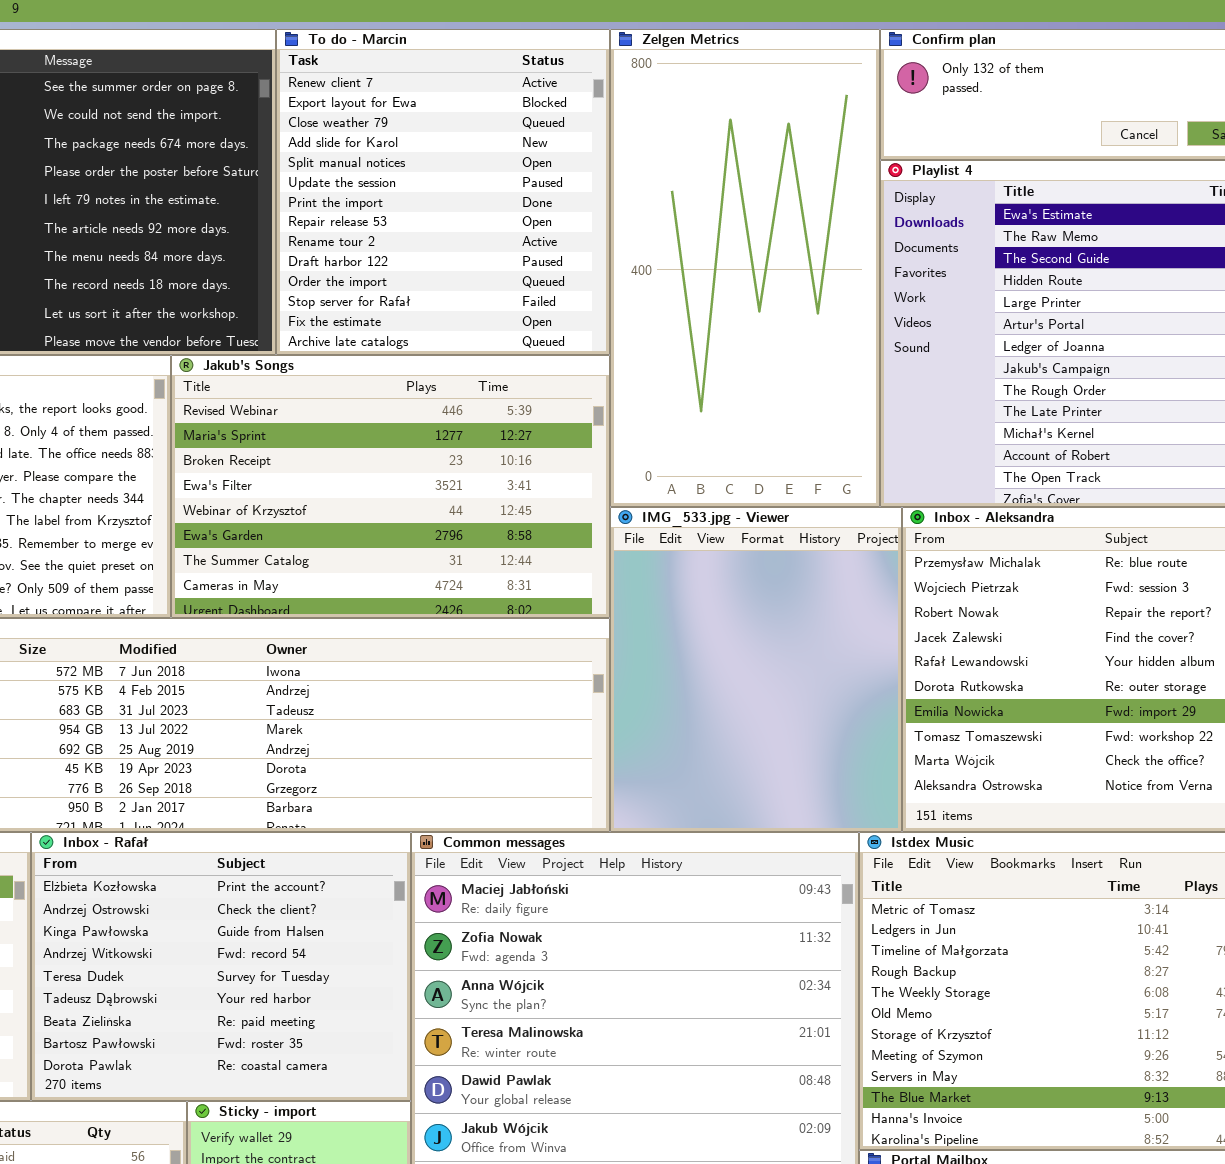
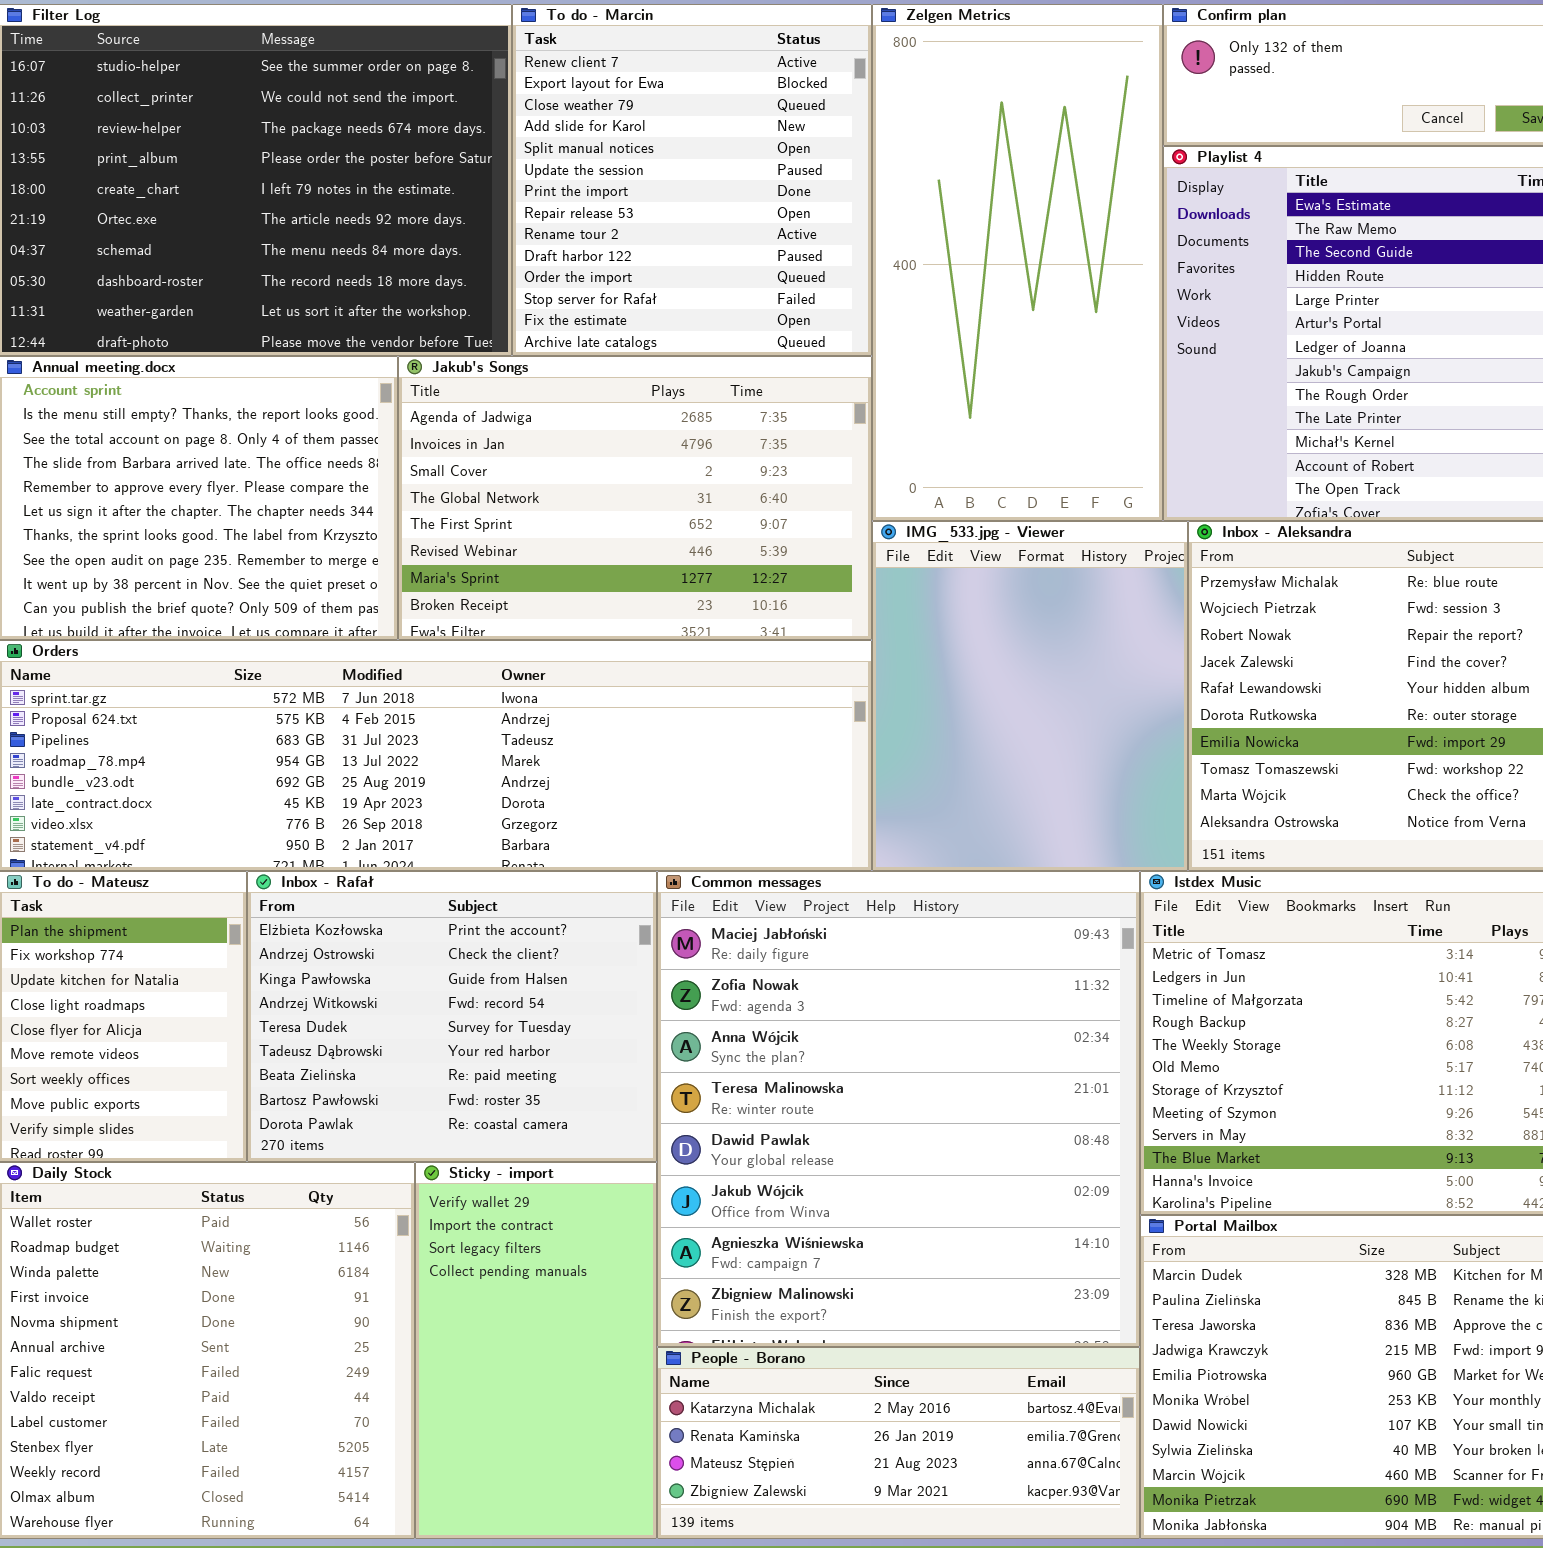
Jakub's Songs: [171,355,610,618] -> [398,356,872,640], scrolled up 5 rows

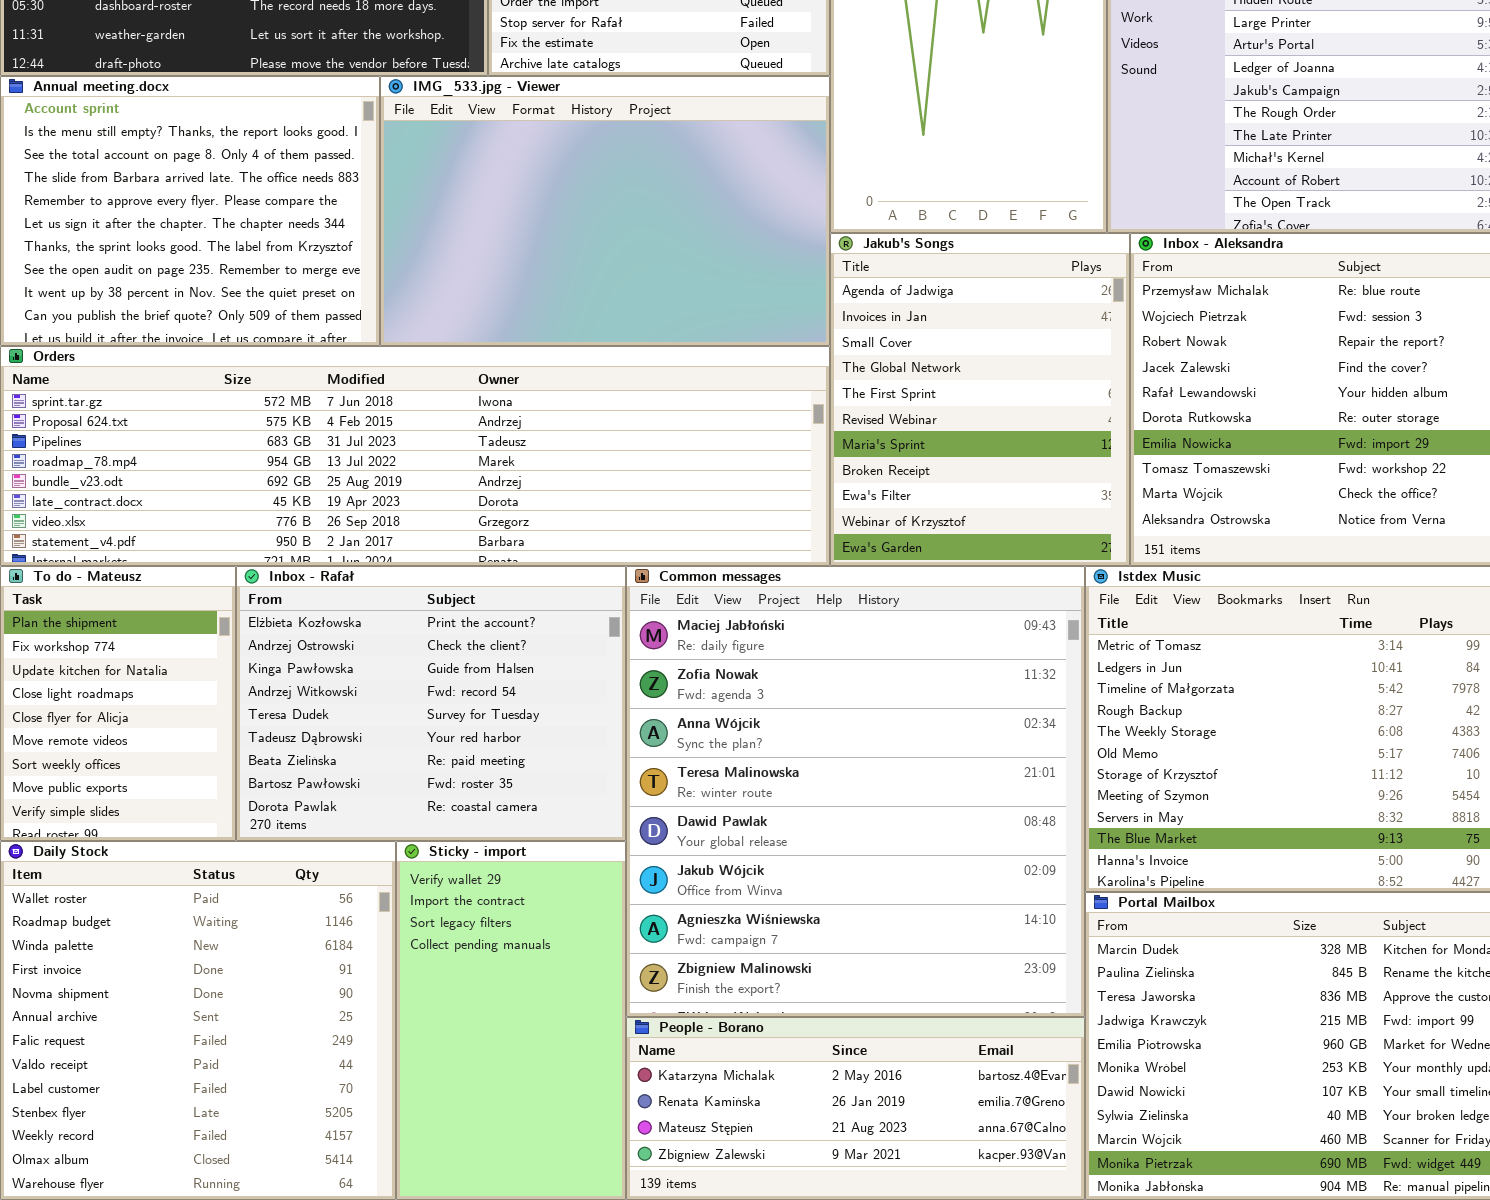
Jakub's Songs: [398,356,872,640] -> [830,233,1130,566], moved, resized
IMG_533.jpg - Viewer: [872,521,1188,871] -> [380,76,830,346], moved, resized

